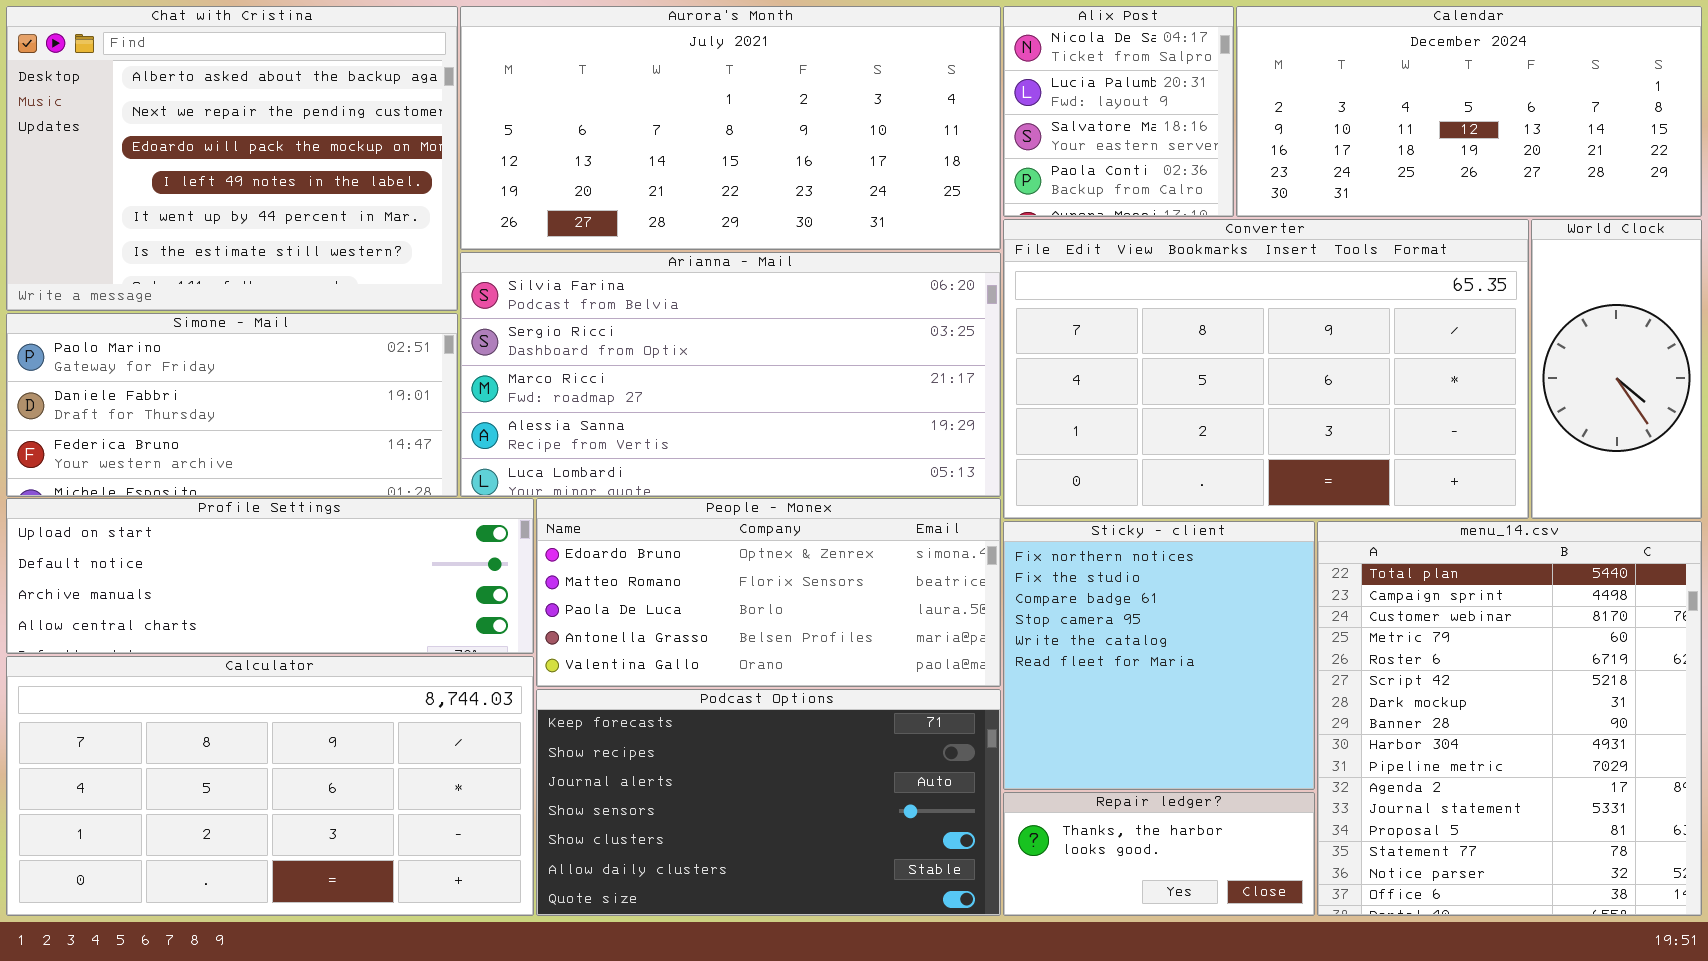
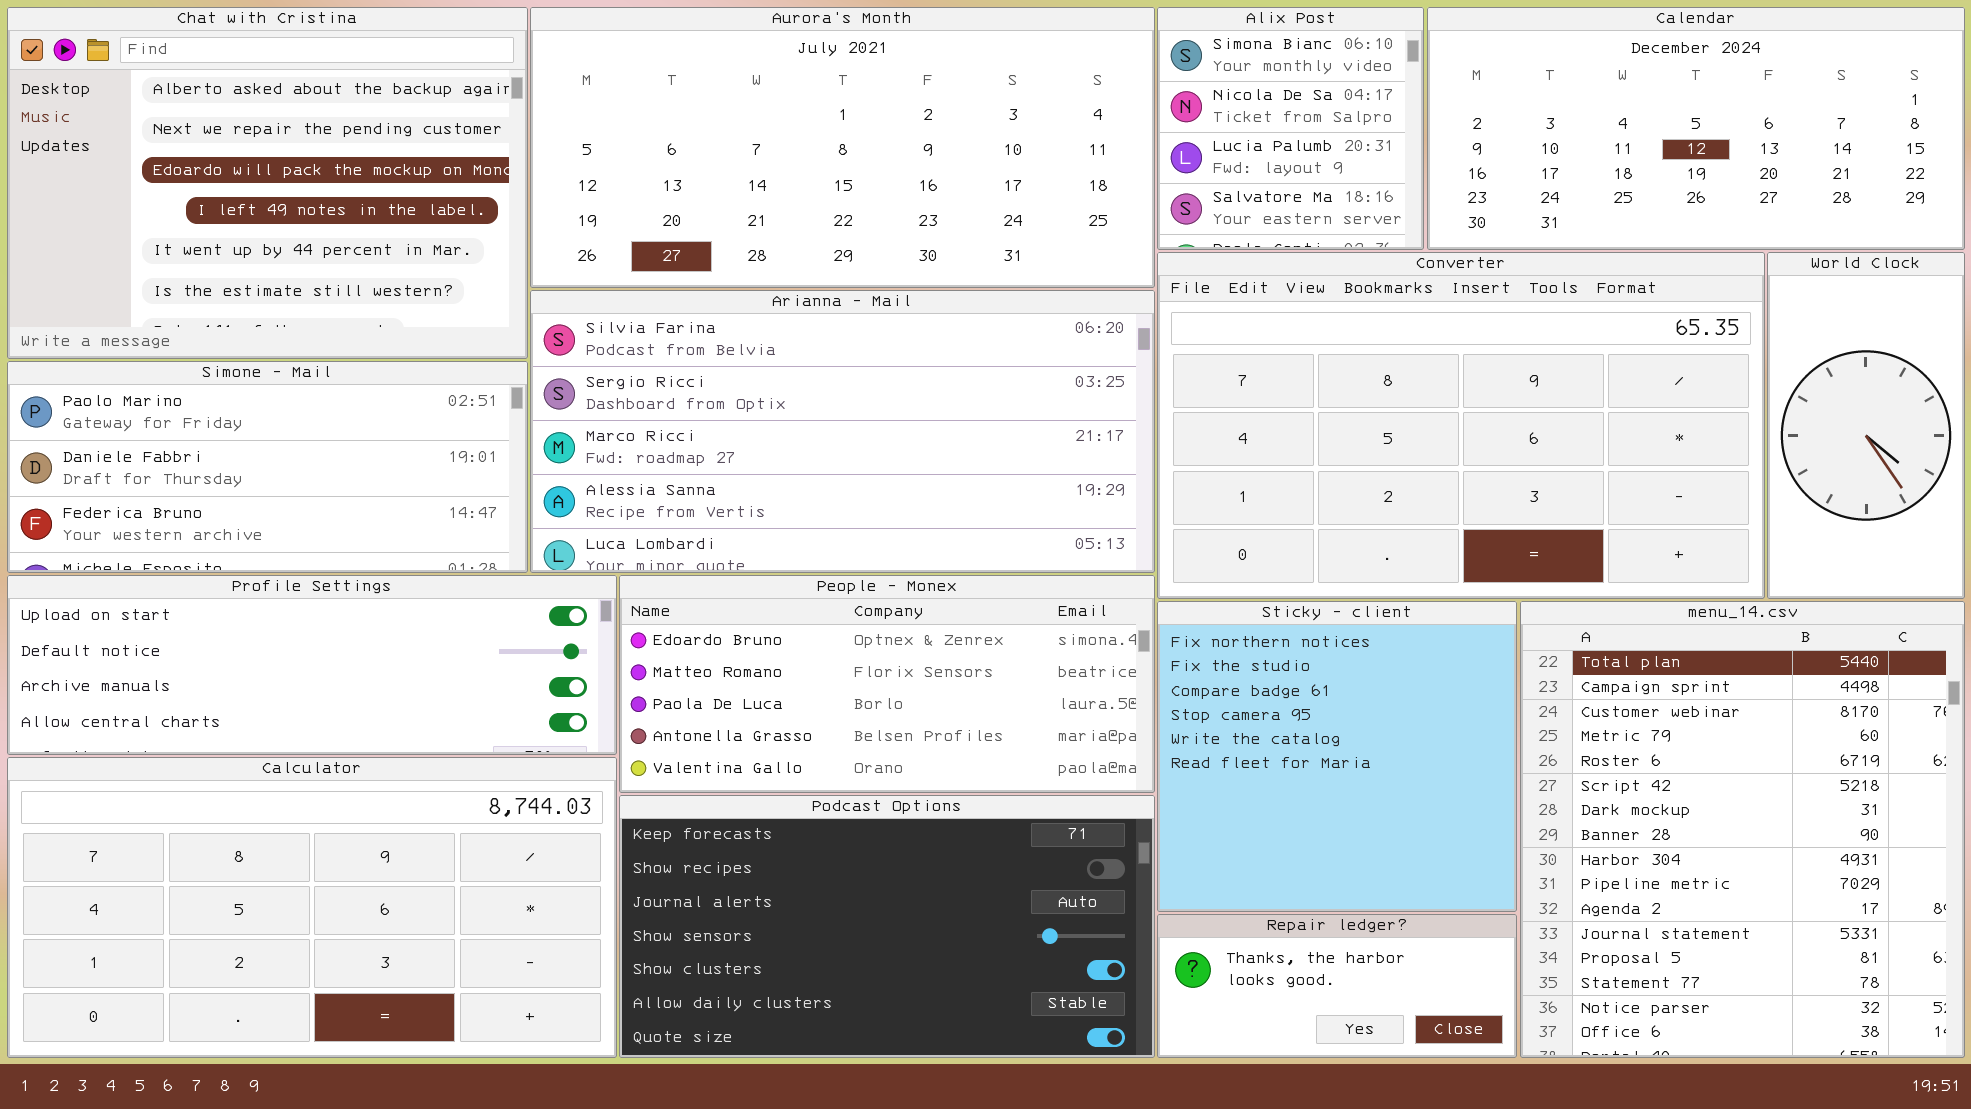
Alix Post: [1003,6,1234,217] -> [1157,7,1424,250], scrolled up 1 row

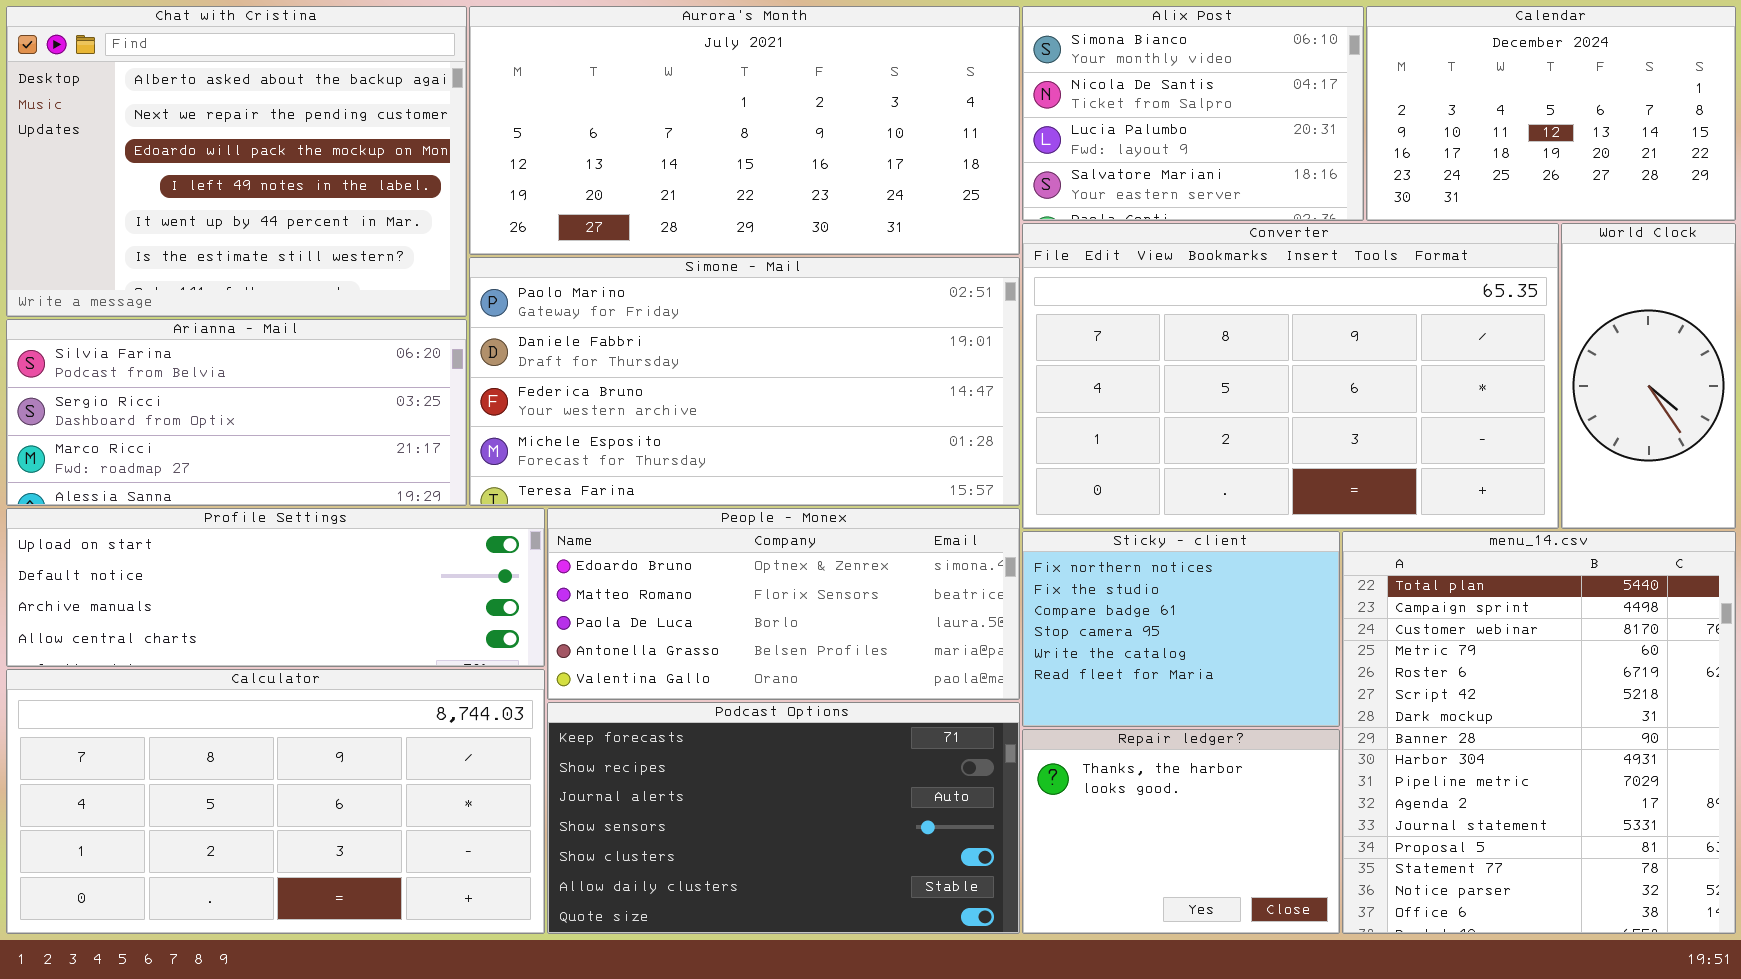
Alix Post: [1157,7,1424,250] -> [1022,6,1364,221], resized
Calendar: [1427,7,1965,250] -> [1366,6,1736,221], resized
Arianna - Mail: [530,290,1155,573] -> [6,319,467,506], moved, resized
Simone - Mail: [7,361,528,573] -> [469,257,1020,506], moved, resized
Sticky - client: [1157,601,1517,912] -> [1022,531,1340,727], resized
Repair ledger?: [1157,914,1517,1058] -> [1022,729,1340,934], resized

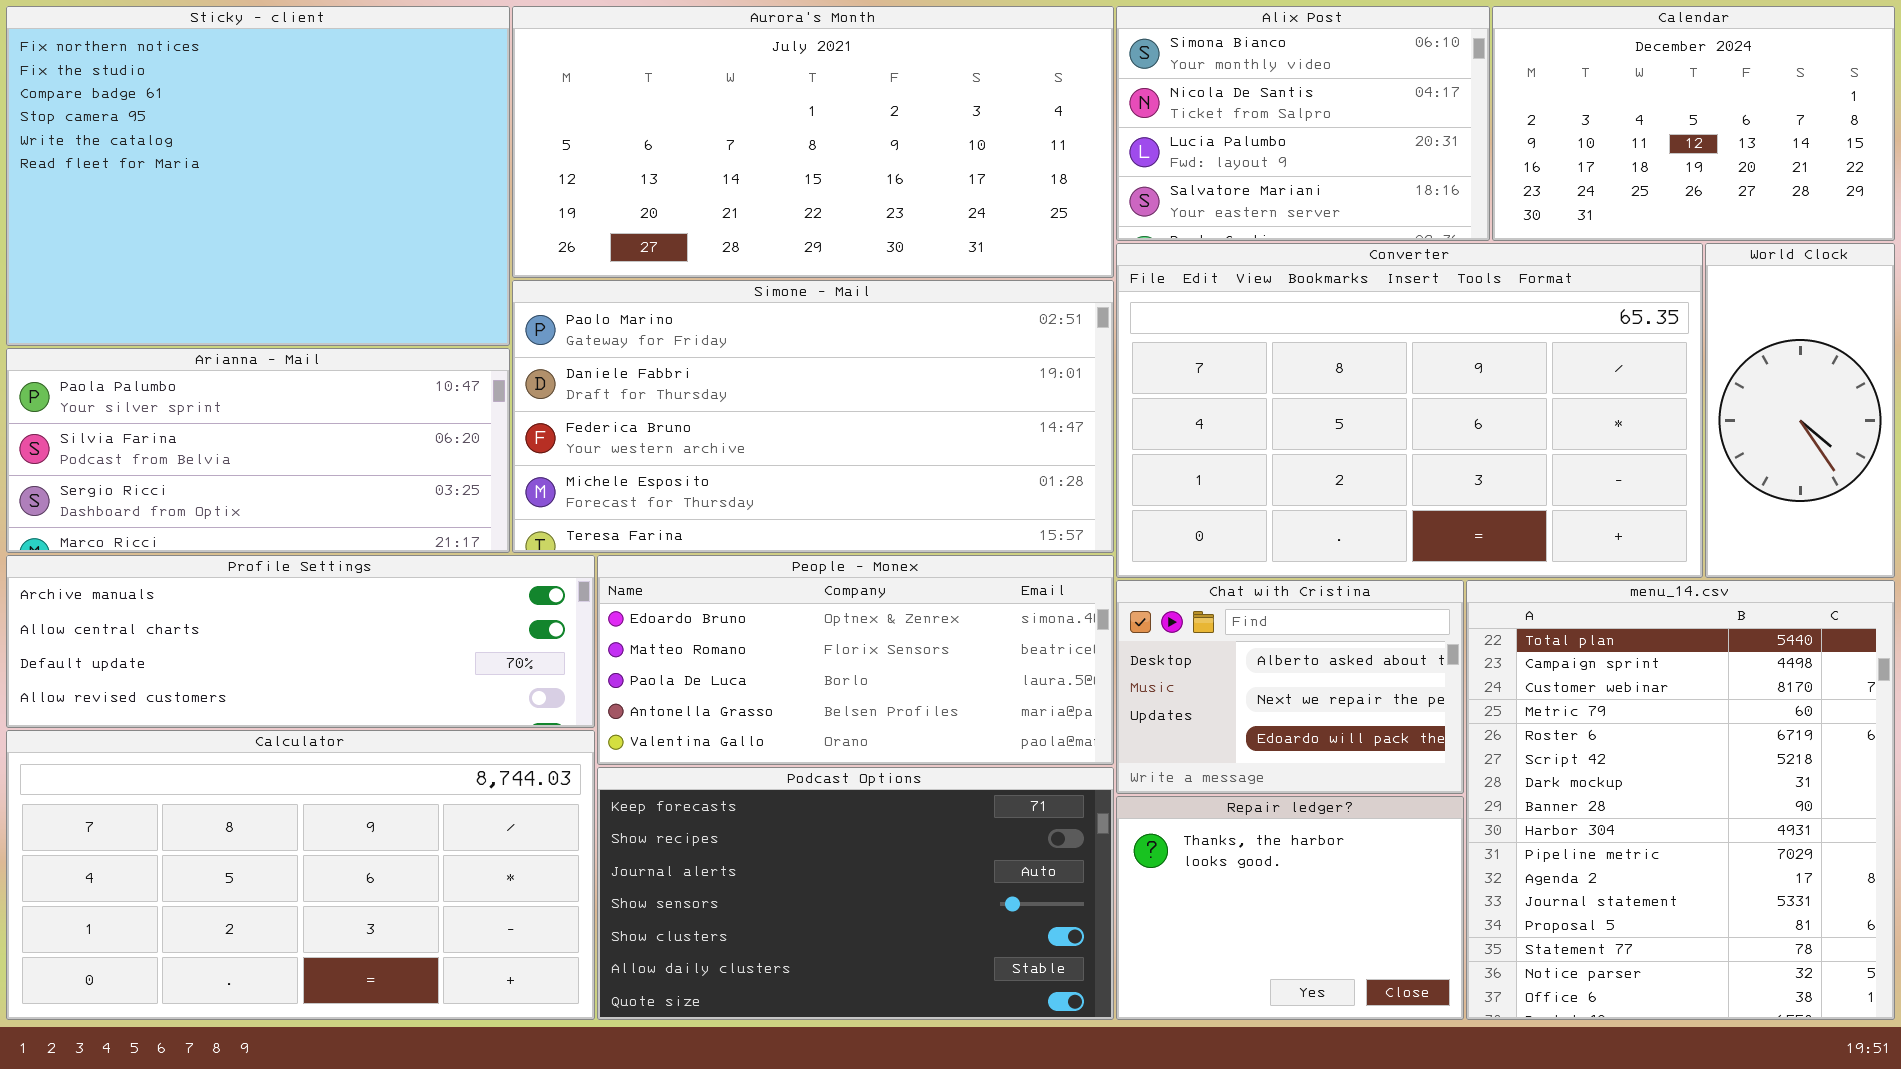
Chat with Cristina: [6,6,467,317] -> [1116,580,1464,794], moved, resized
Arianna - Mail: [6,319,467,506] -> [6,348,510,553], scrolled up 1 row
Profile Settings: [6,508,545,667] -> [6,555,595,728], scrolled down 2 rows
Sticky - client: [1022,531,1340,727] -> [6,6,510,346], moved, resized

